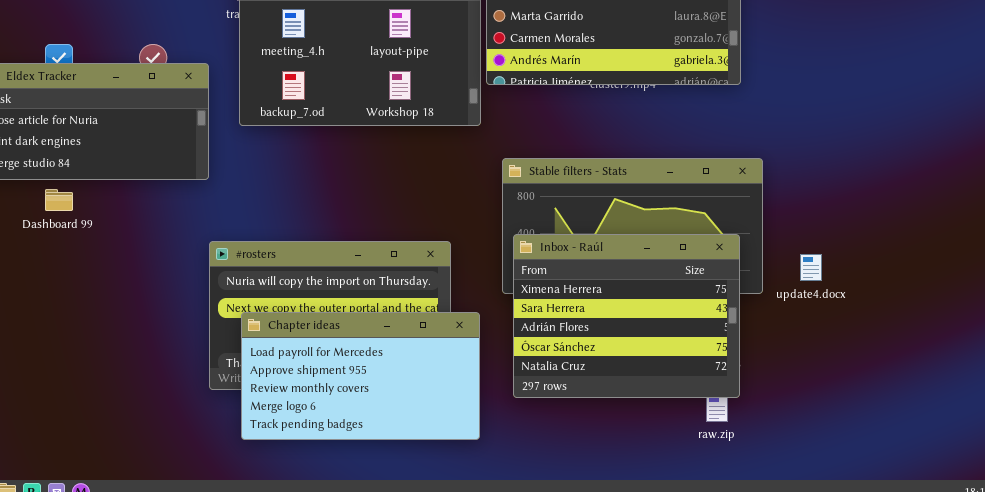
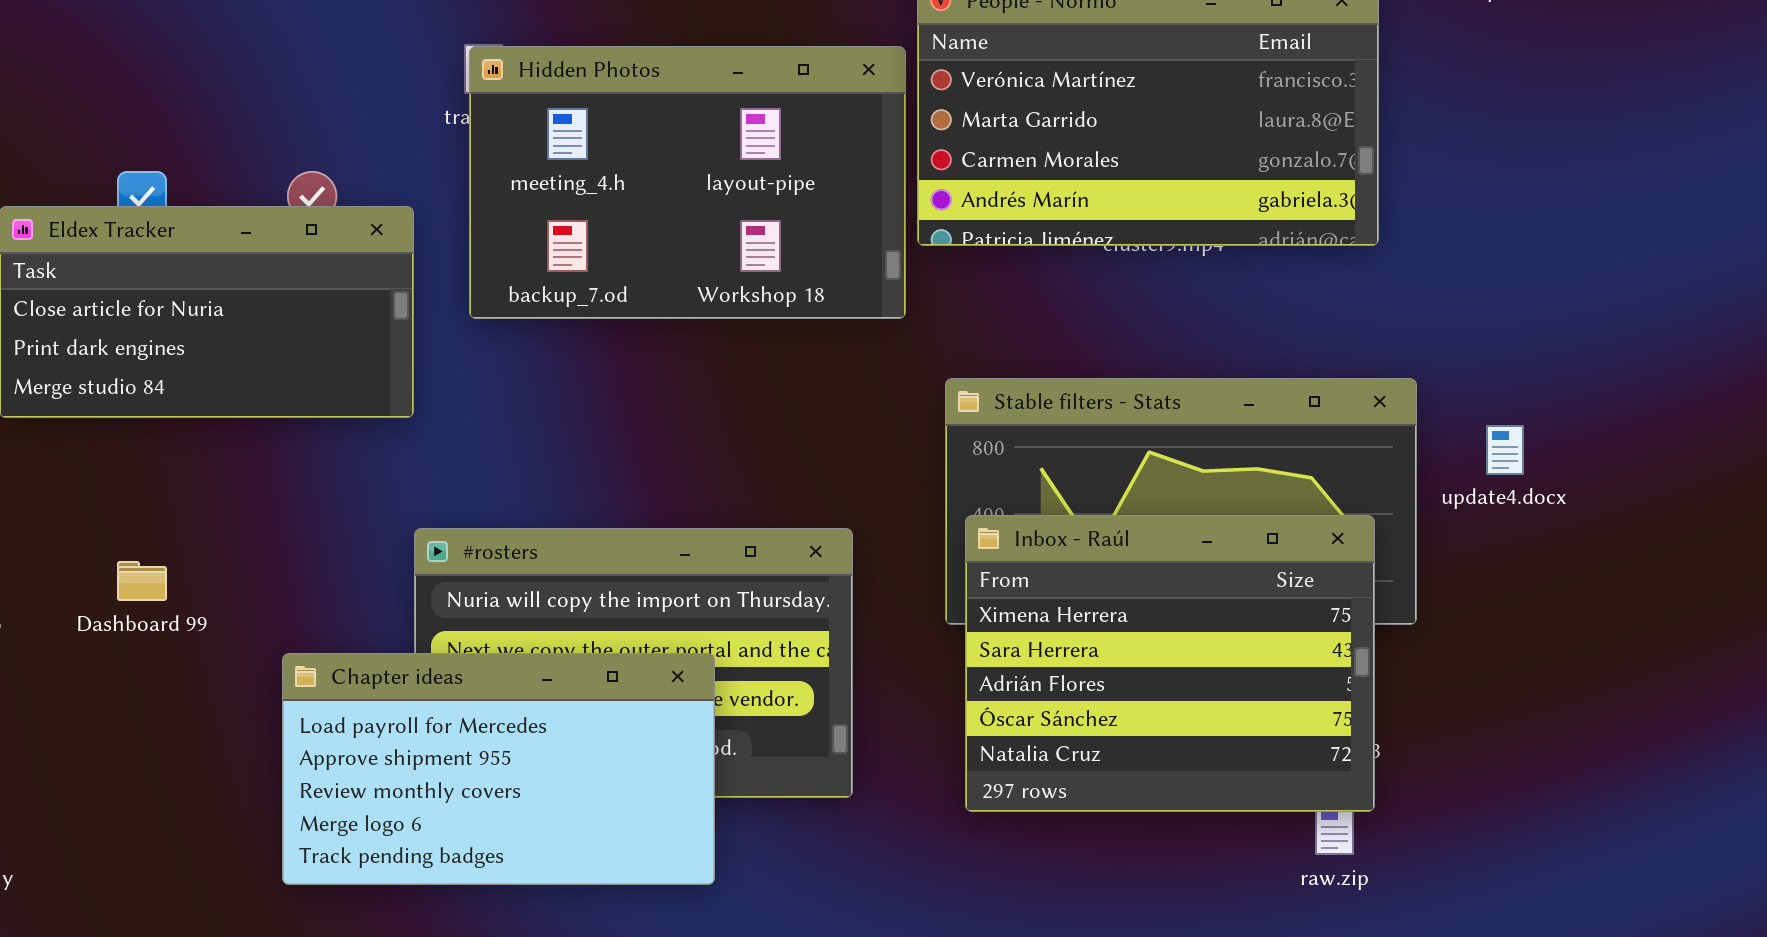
Dashboard 99: [45,189,73,211] -> [117,561,167,601], moved
update4.docx: [800,254,822,281] -> [1486,425,1524,475], moved
Chapter ideas: [241,312,480,440] -> [282,653,715,885], moved

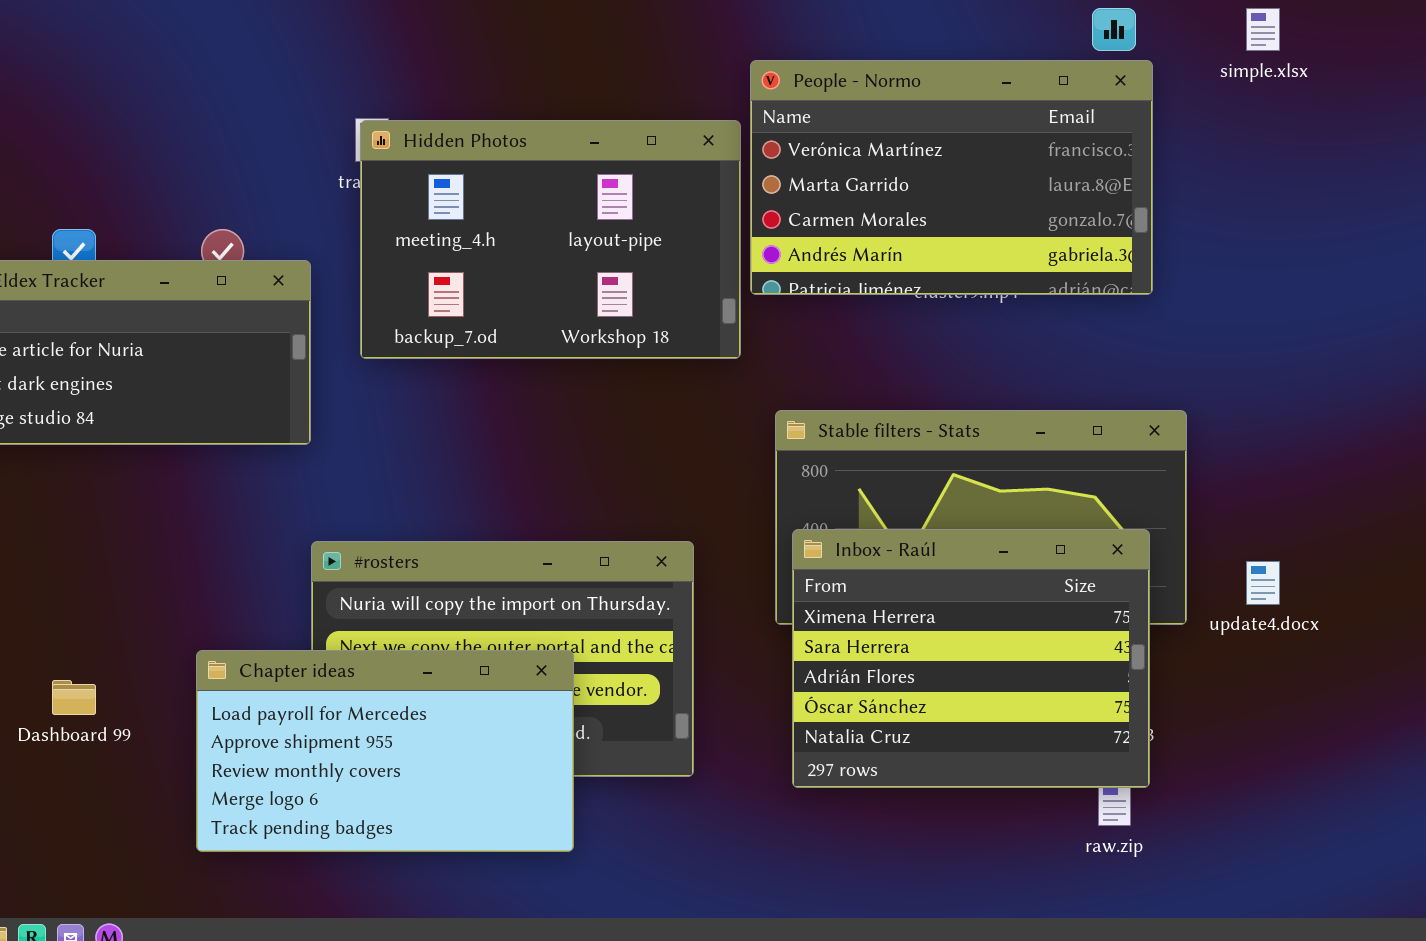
update4.docx: [1486,425,1524,475] -> [1246,561,1280,605], moved
Dashboard 99: [117,561,167,601] -> [52,680,96,715], moved

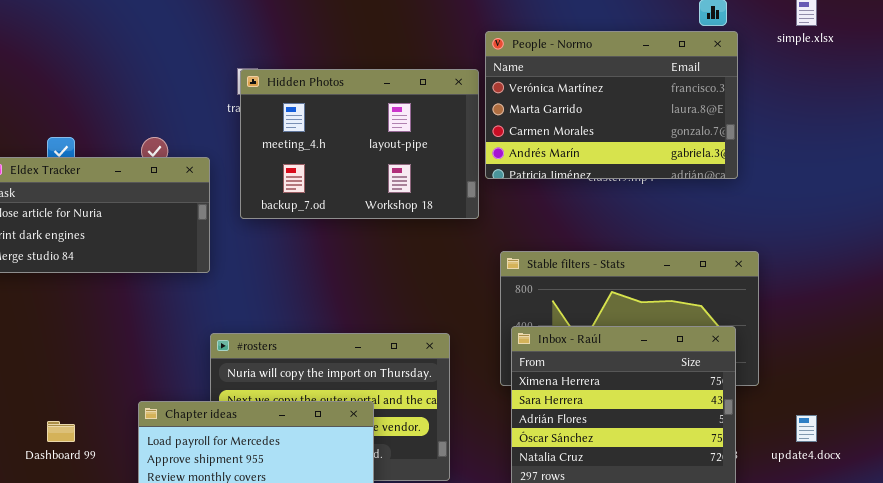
update4.docx: [1246,561,1280,605] -> [796,415,817,442], moved

